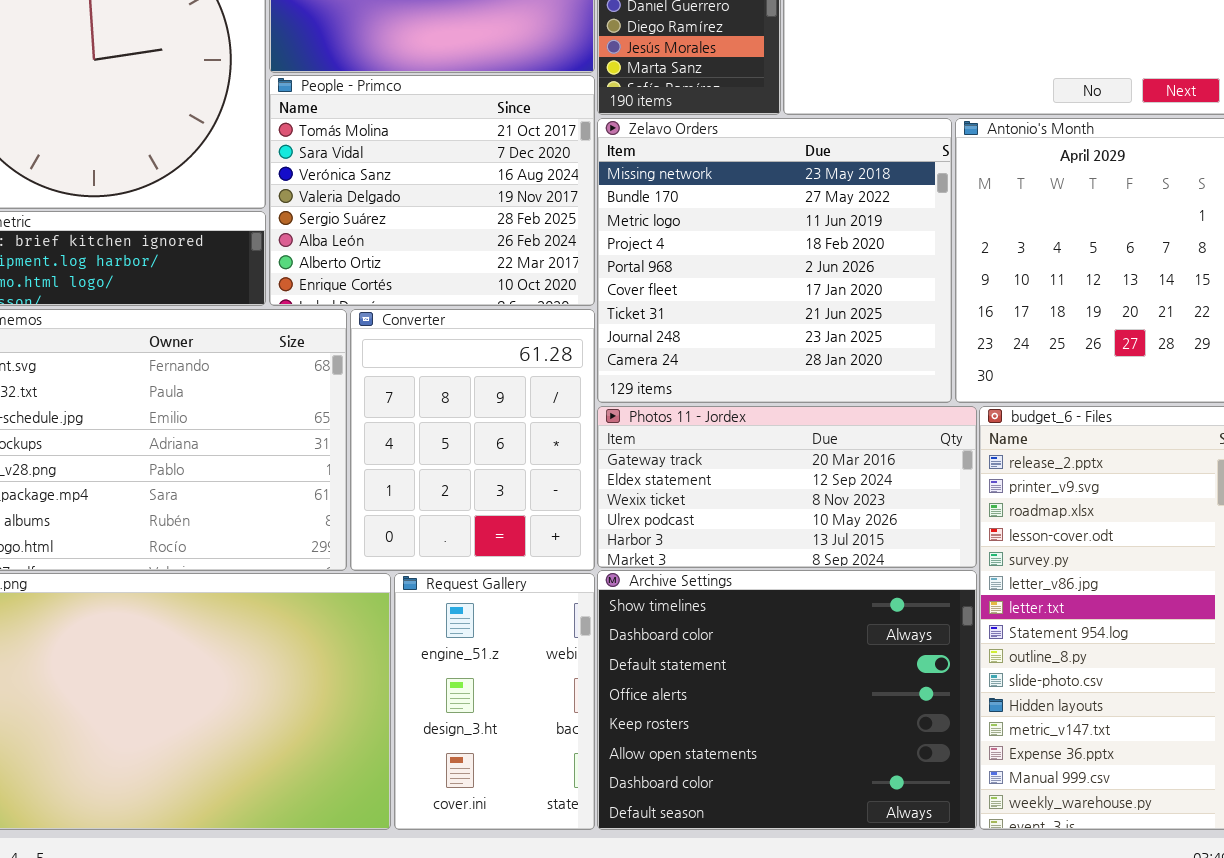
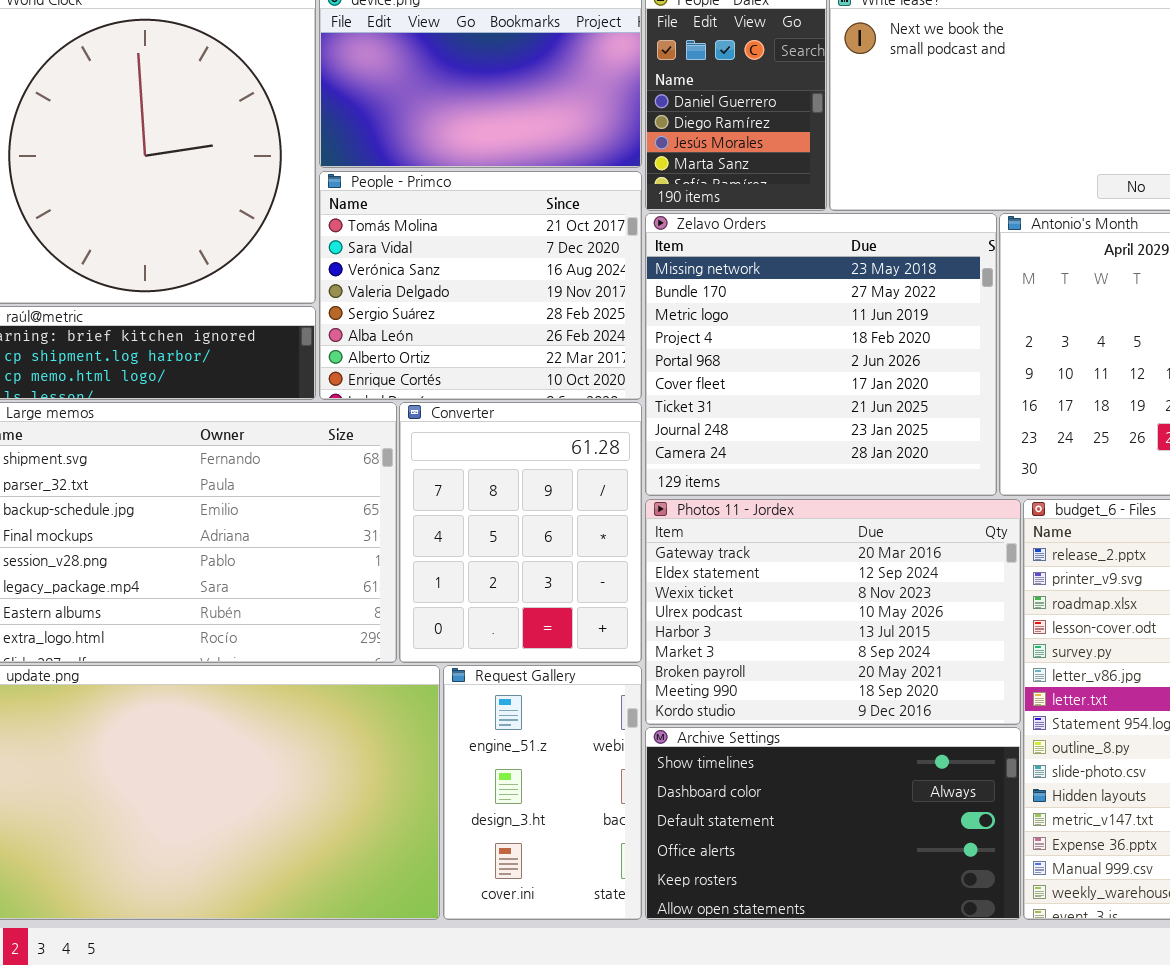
Photos 11 - Jordex: [597,406,977,568] -> [645,499,1021,725], resized
Archive Settings: [597,570,977,830] -> [645,727,1021,920], resized

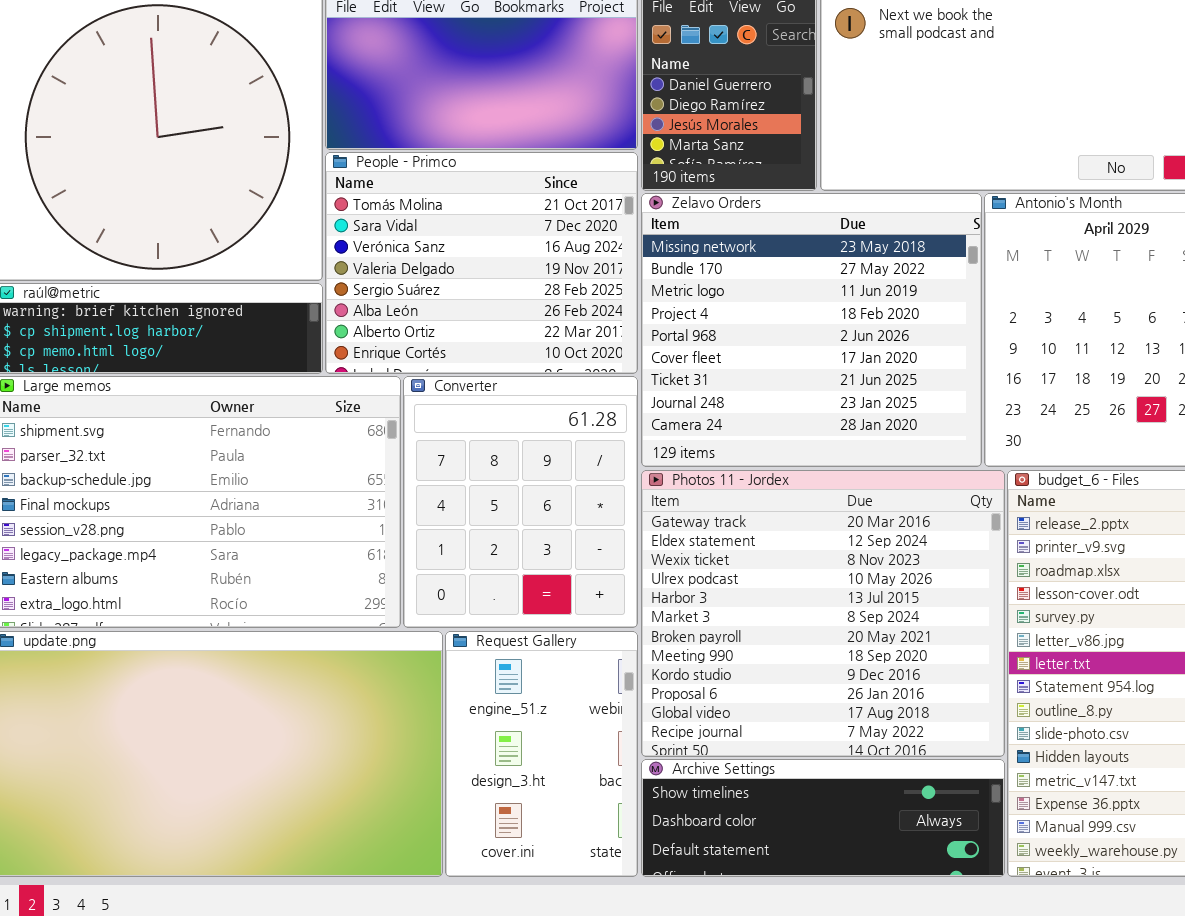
Photos 11 - Jordex: [645,499,1021,725] -> [641,470,1005,757], resized
Archive Settings: [645,727,1021,920] -> [641,759,1005,877], resized

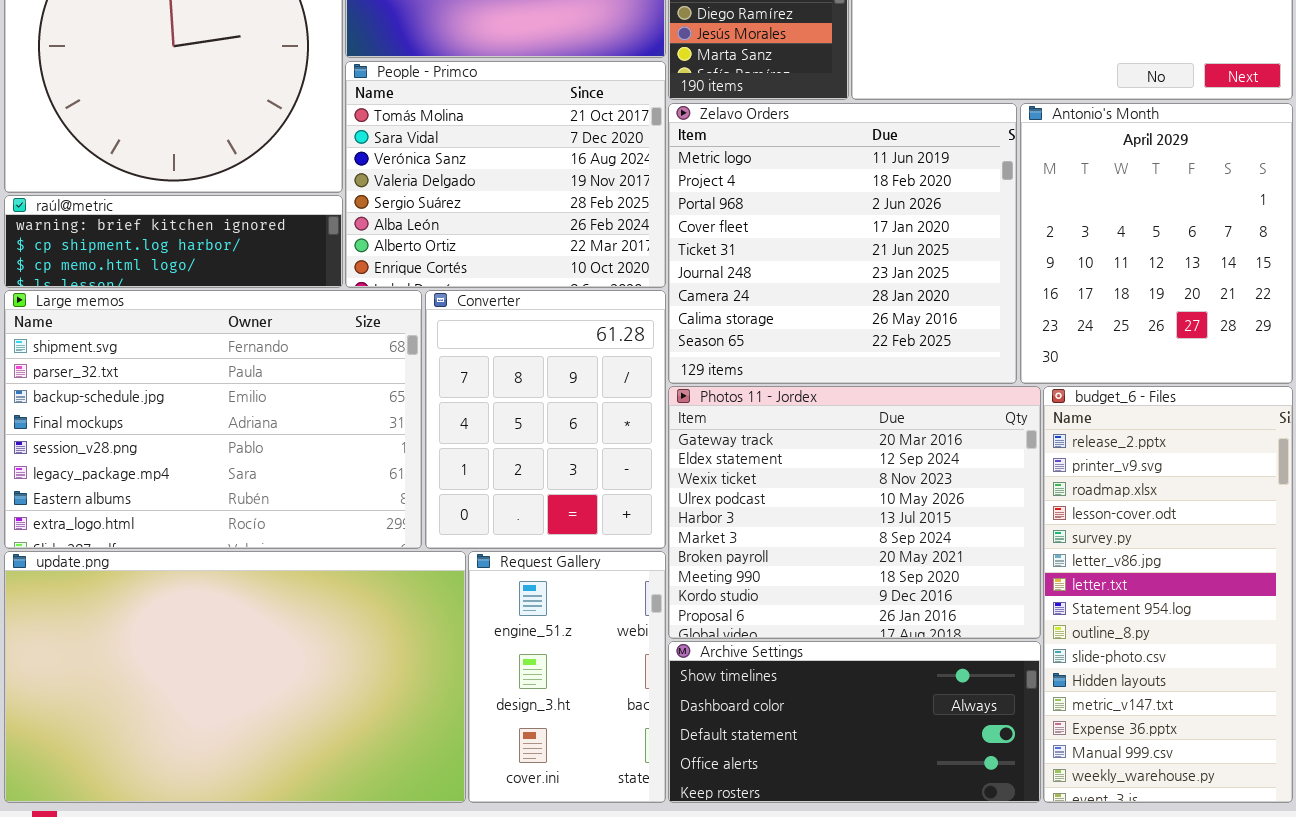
Zelavo Orders: [641,193,982,467] -> [668,103,1017,384], scrolled down 2 rows
Photos 11 - Jordex: [641,470,1005,757] -> [668,386,1041,639], resized
Archive Settings: [641,759,1005,877] -> [668,641,1041,803], resized

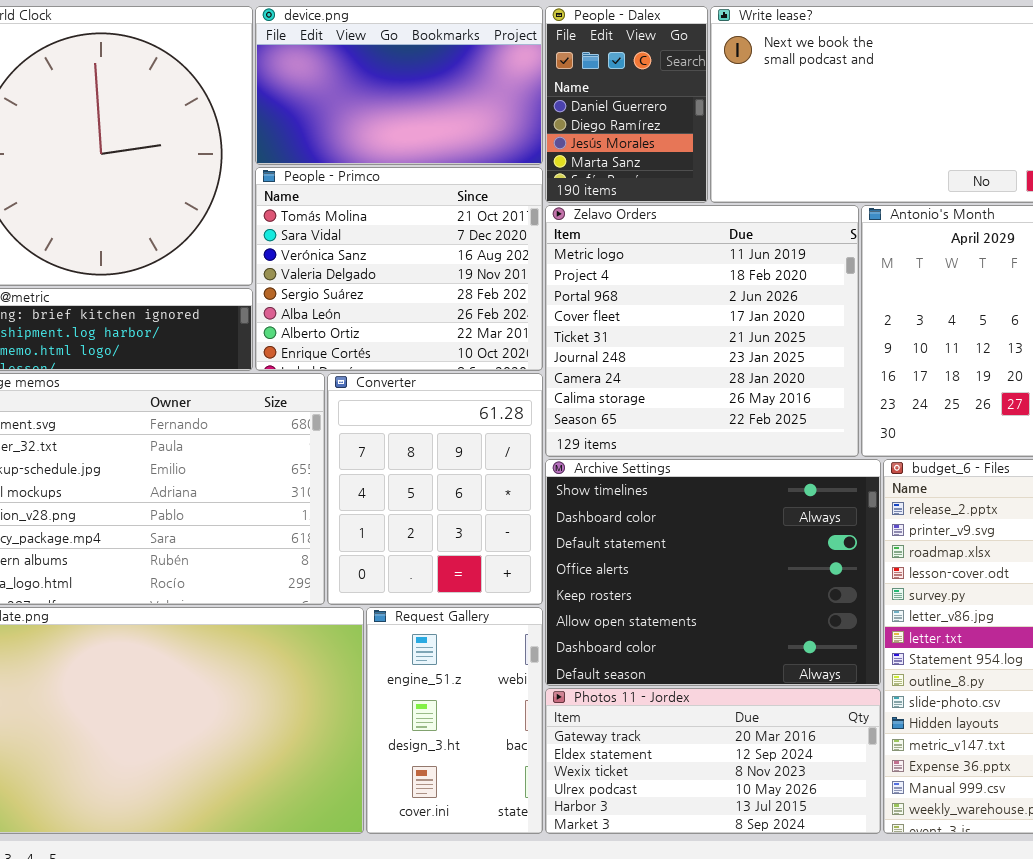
Photos 11 - Jordex: [668,386,1041,639] -> [545,688,881,834], moved, resized
Archive Settings: [668,641,1041,803] -> [545,459,881,686], moved, resized

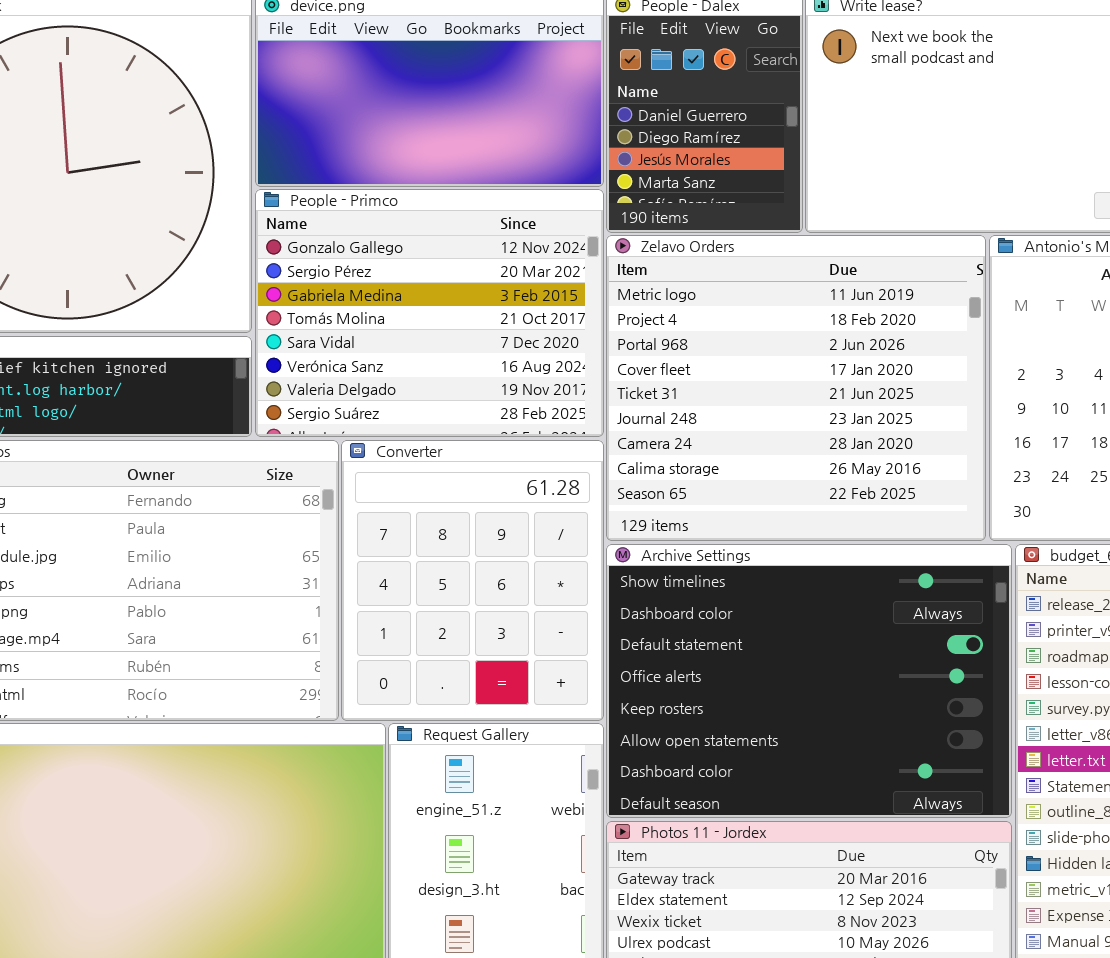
People - Primco: [255,167,543,371] -> [255,189,604,437], scrolled up 3 rows

